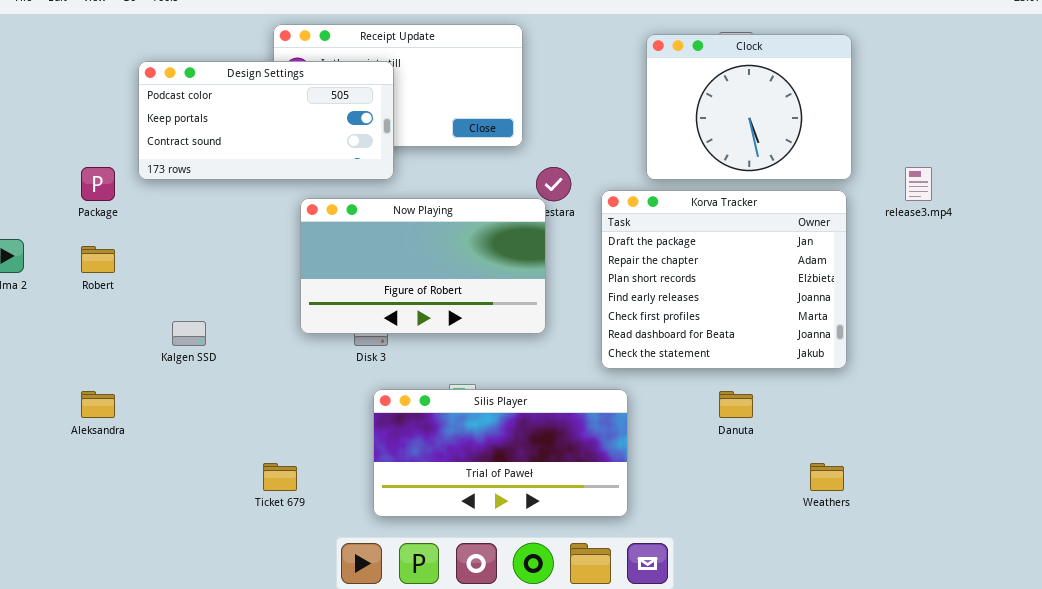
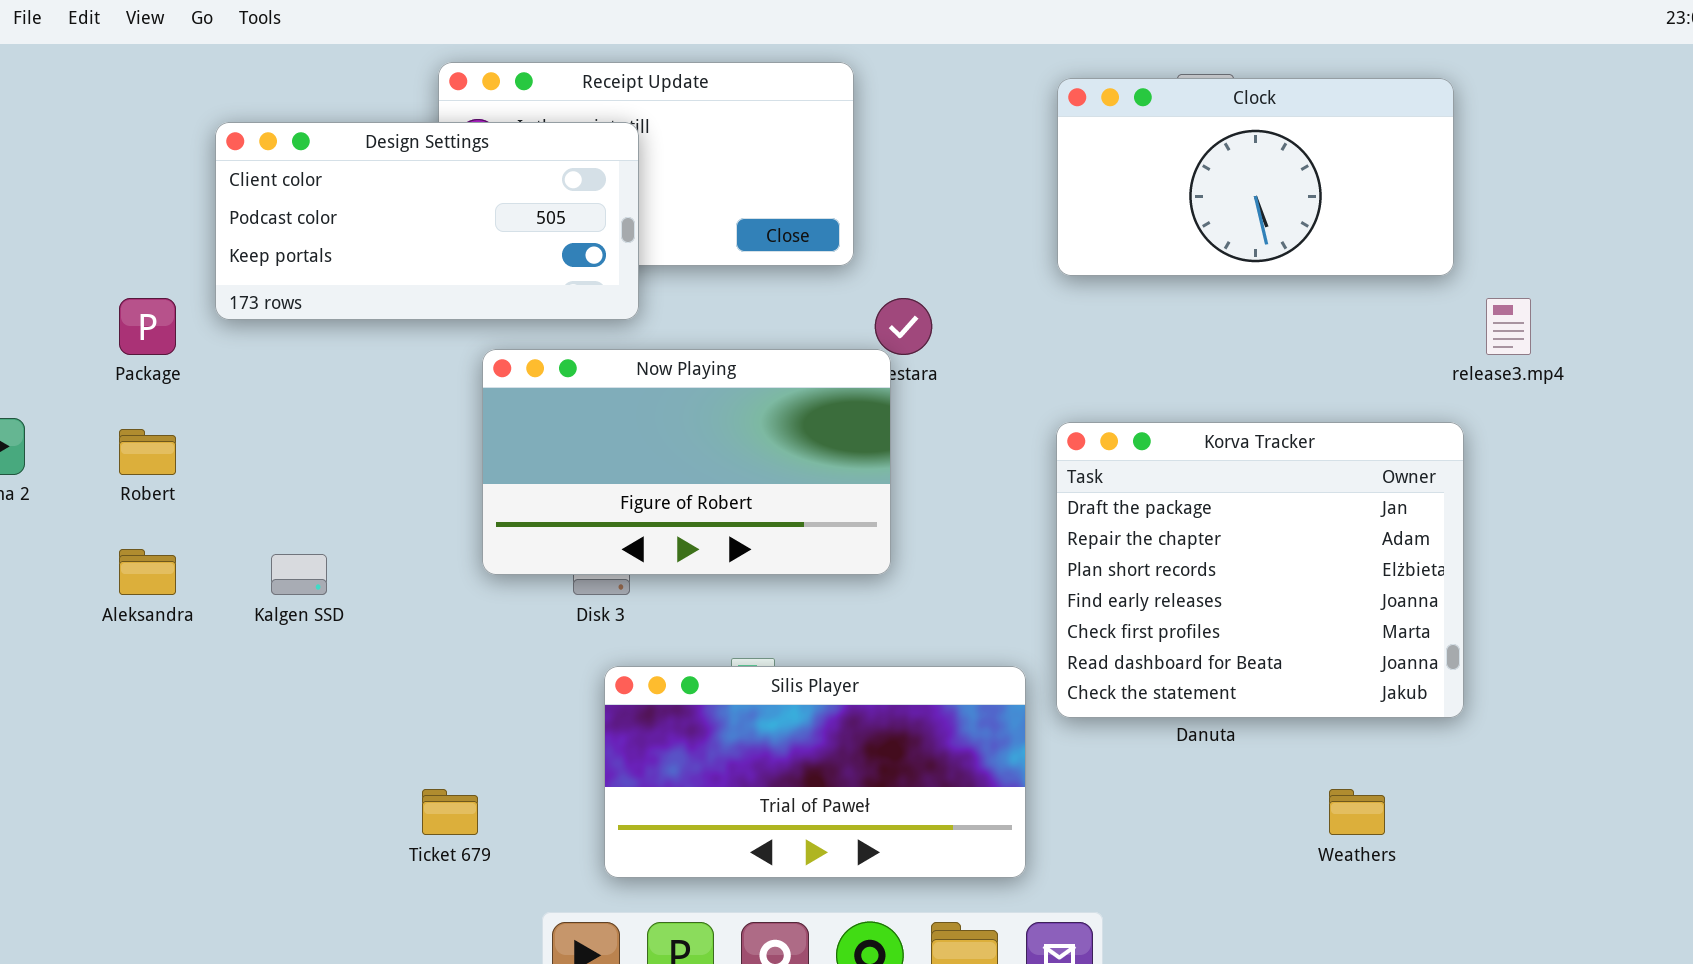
Clock: [646,34,852,180] -> [1057,78,1454,276], resized
Design Settings: [138,61,394,180] -> [215,122,639,320], scrolled up 1 row
Korva Tracker: [601,190,847,369] -> [1056,422,1464,718], moved
Aleksandra: [81,391,115,418] -> [119,549,176,595], moved

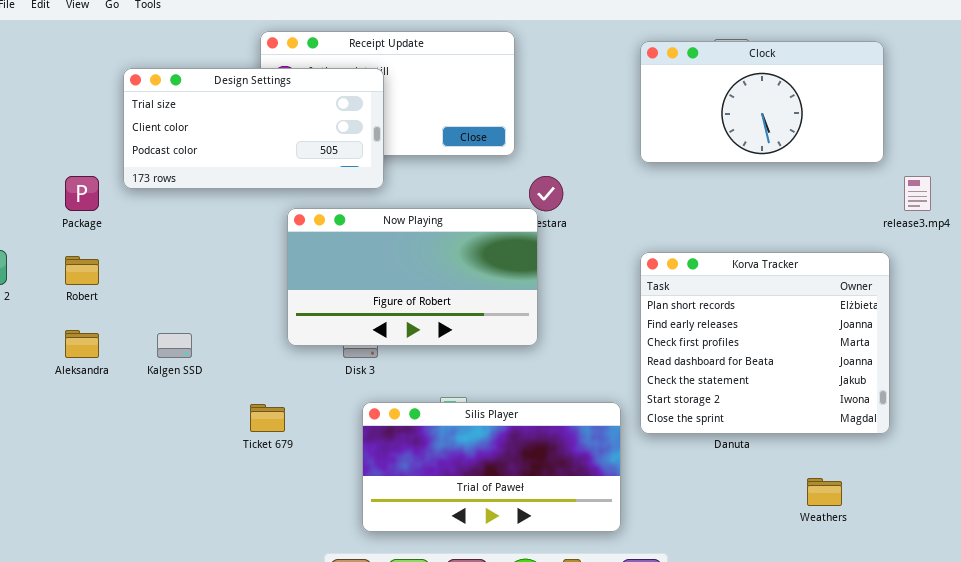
Design Settings: [215,122,639,320] -> [123,68,384,189], scrolled up 1 row
Korva Tracker: [1056,422,1464,718] -> [640,252,890,434], scrolled down 2 rows
Ticket 679: [422,789,478,835] -> [250,404,285,432], moved

